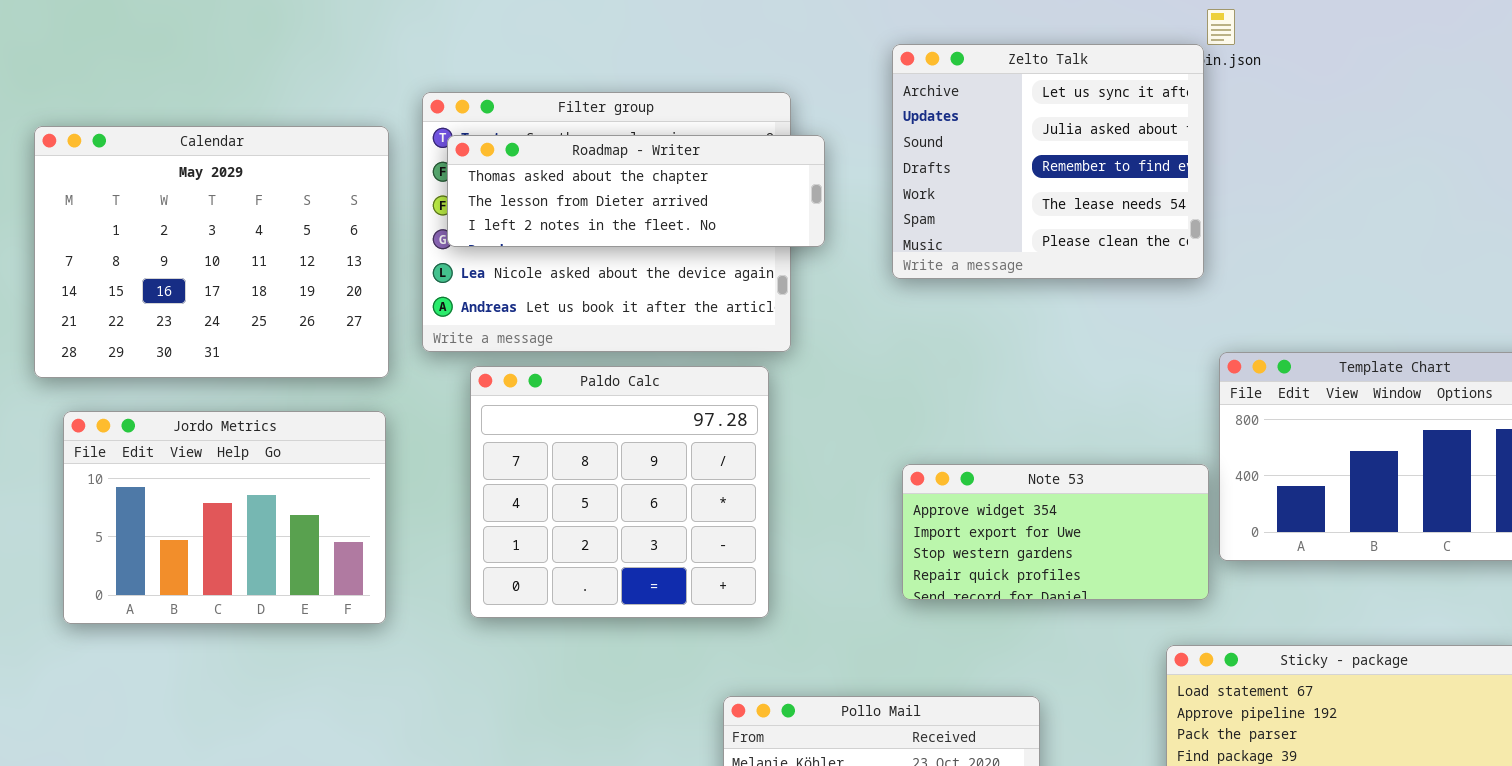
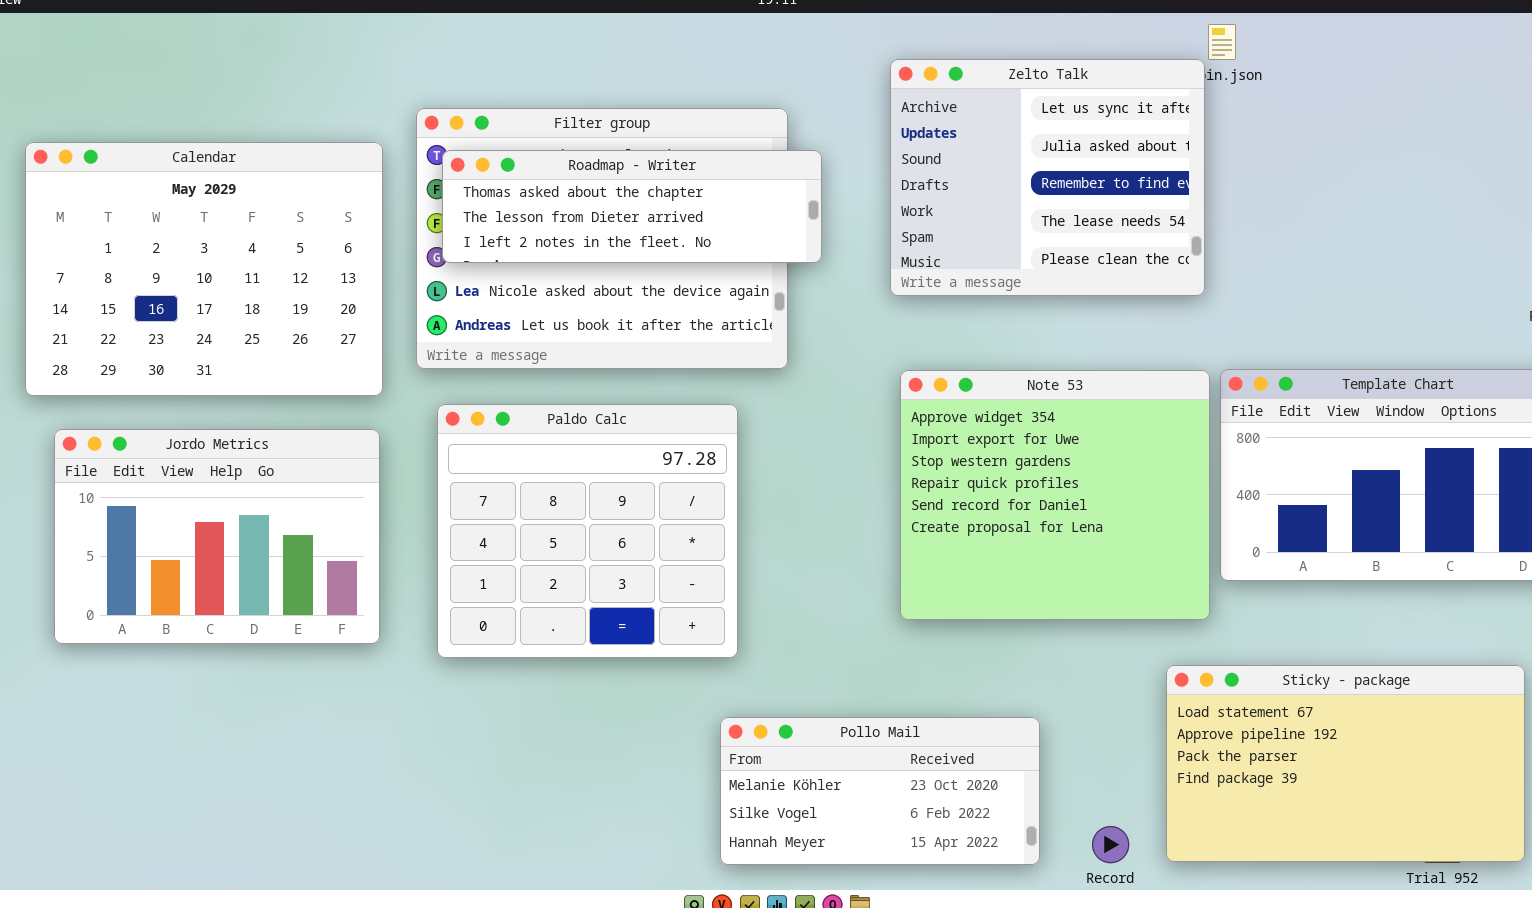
Paldo Calc: [470,366,769,618] -> [437,404,738,658], moved
Note 53: [902,464,1209,600] -> [900,370,1210,620], resized

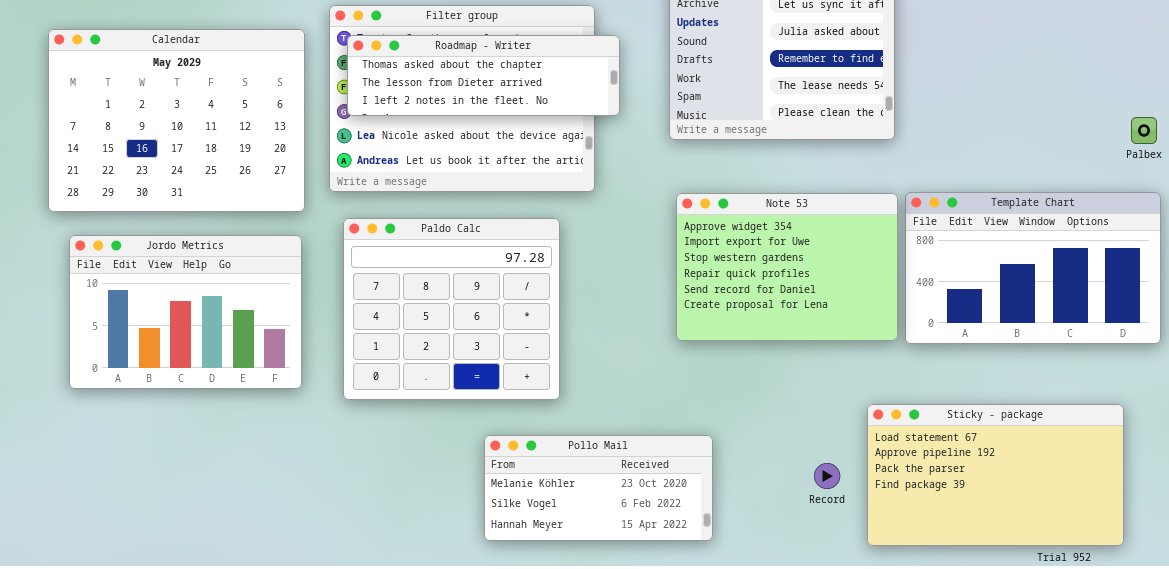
Note 53: [900,370,1210,620] -> [676,193,898,341], resized
Pollo Mail: [720,717,1040,865] -> [484,435,713,541], moved
Record: [1092,826,1129,863] -> [814,463,840,489], moved

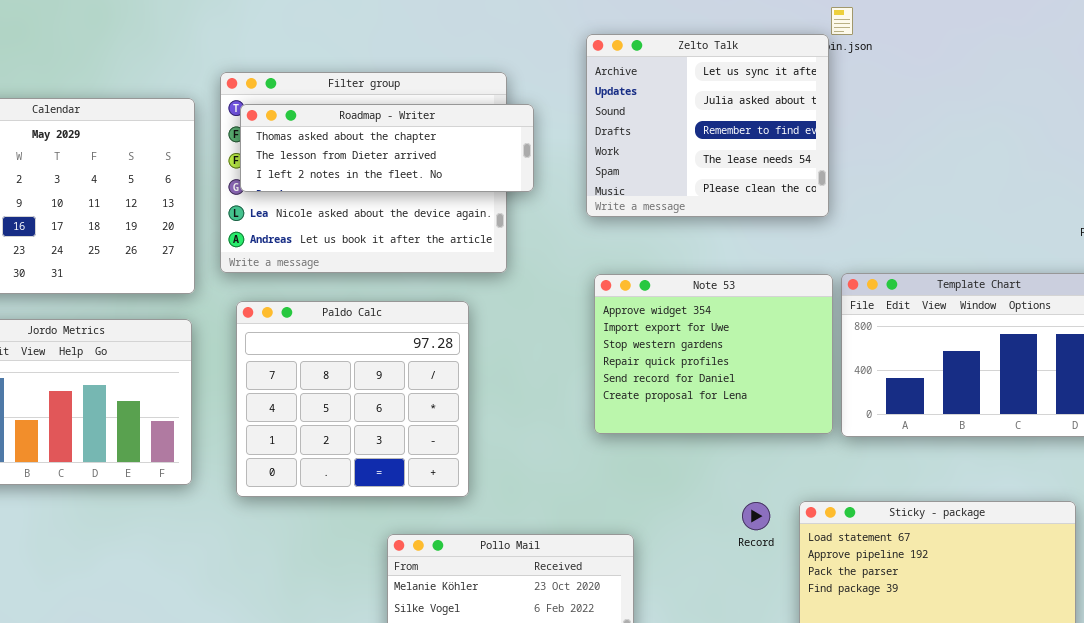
Record: [814,463,840,489] -> [742,502,770,530], moved

